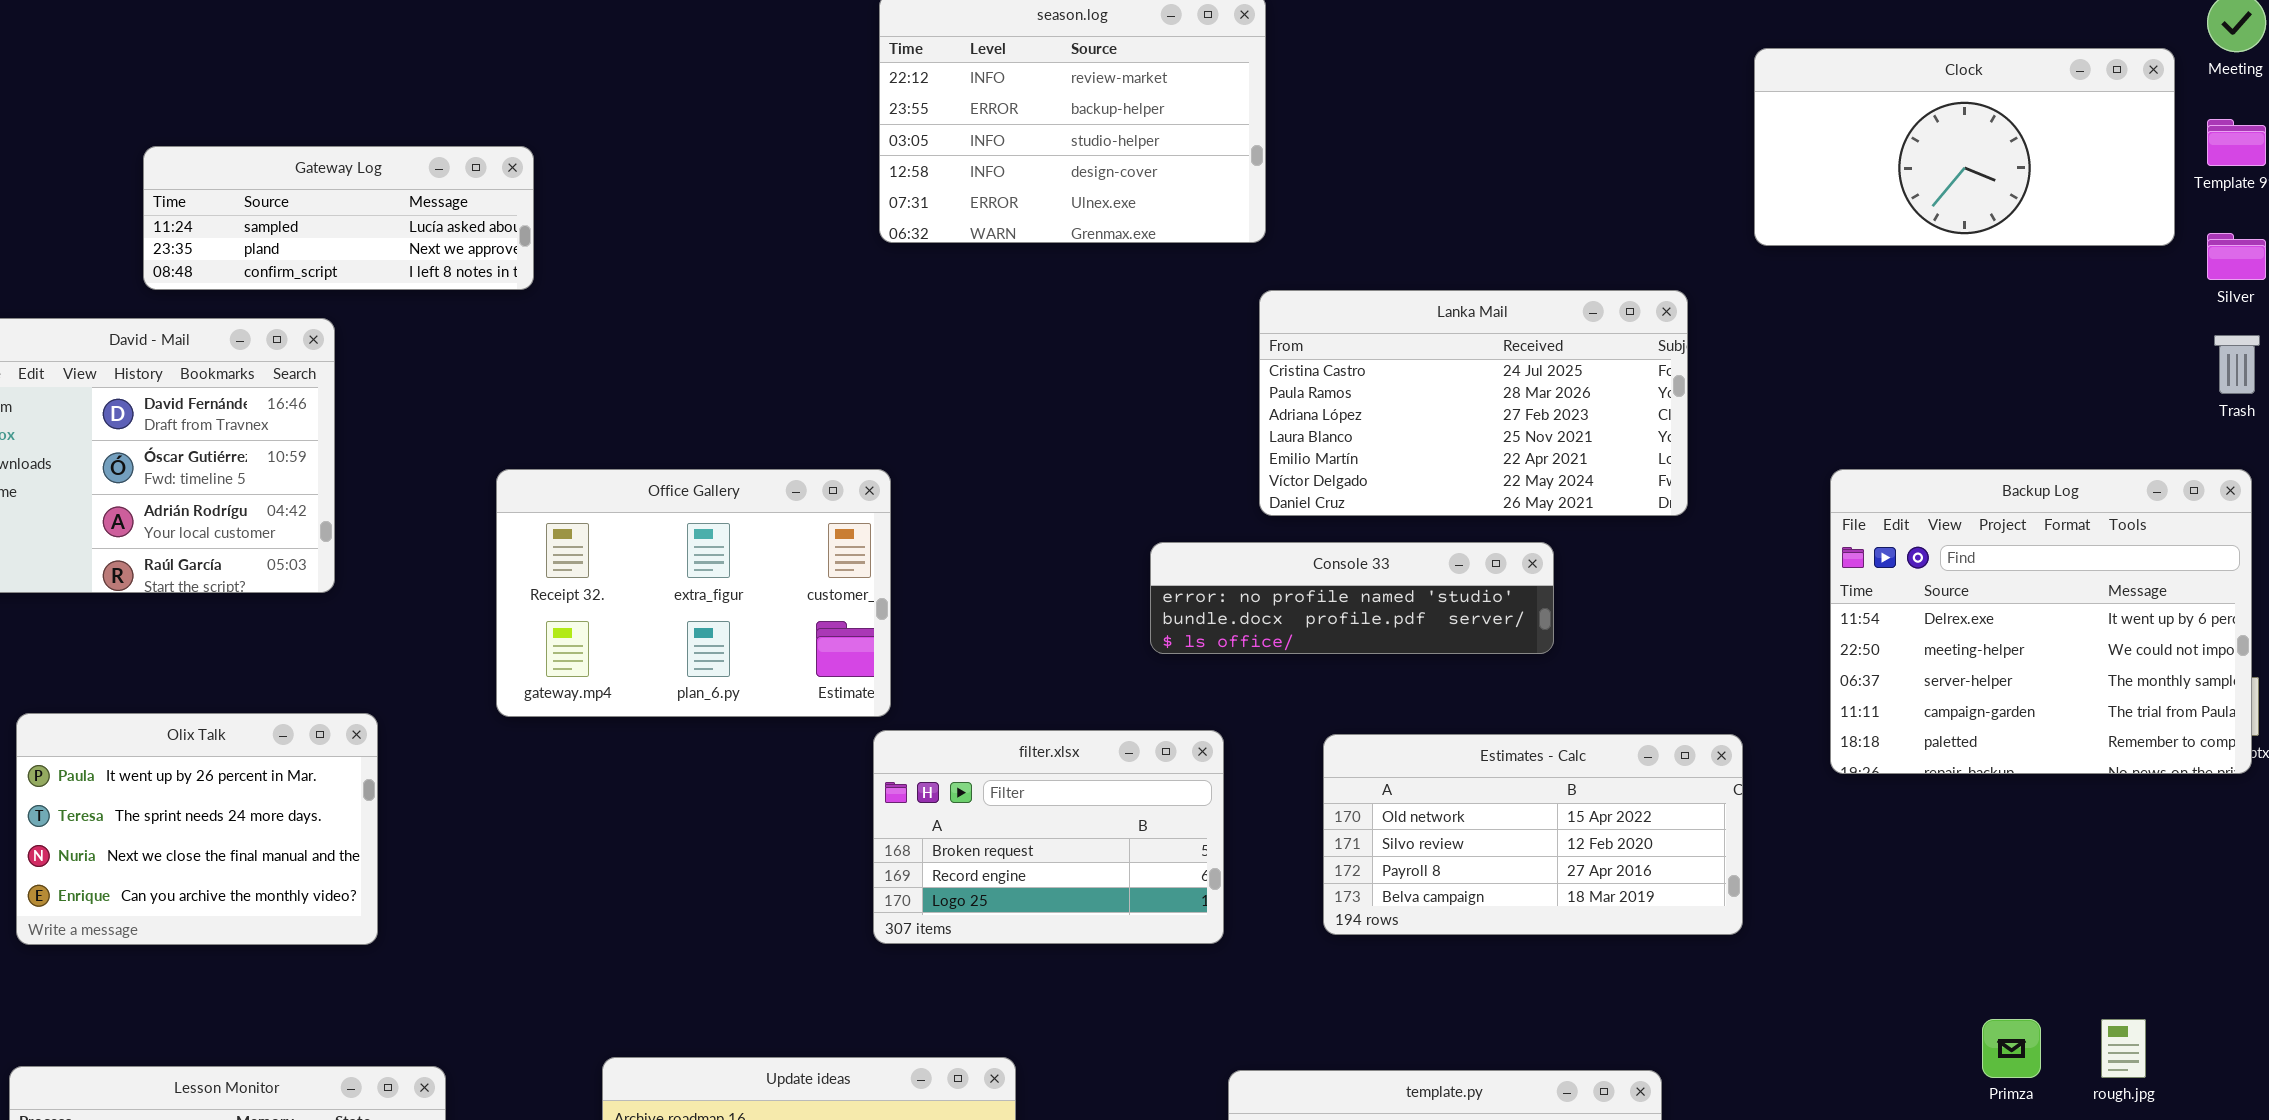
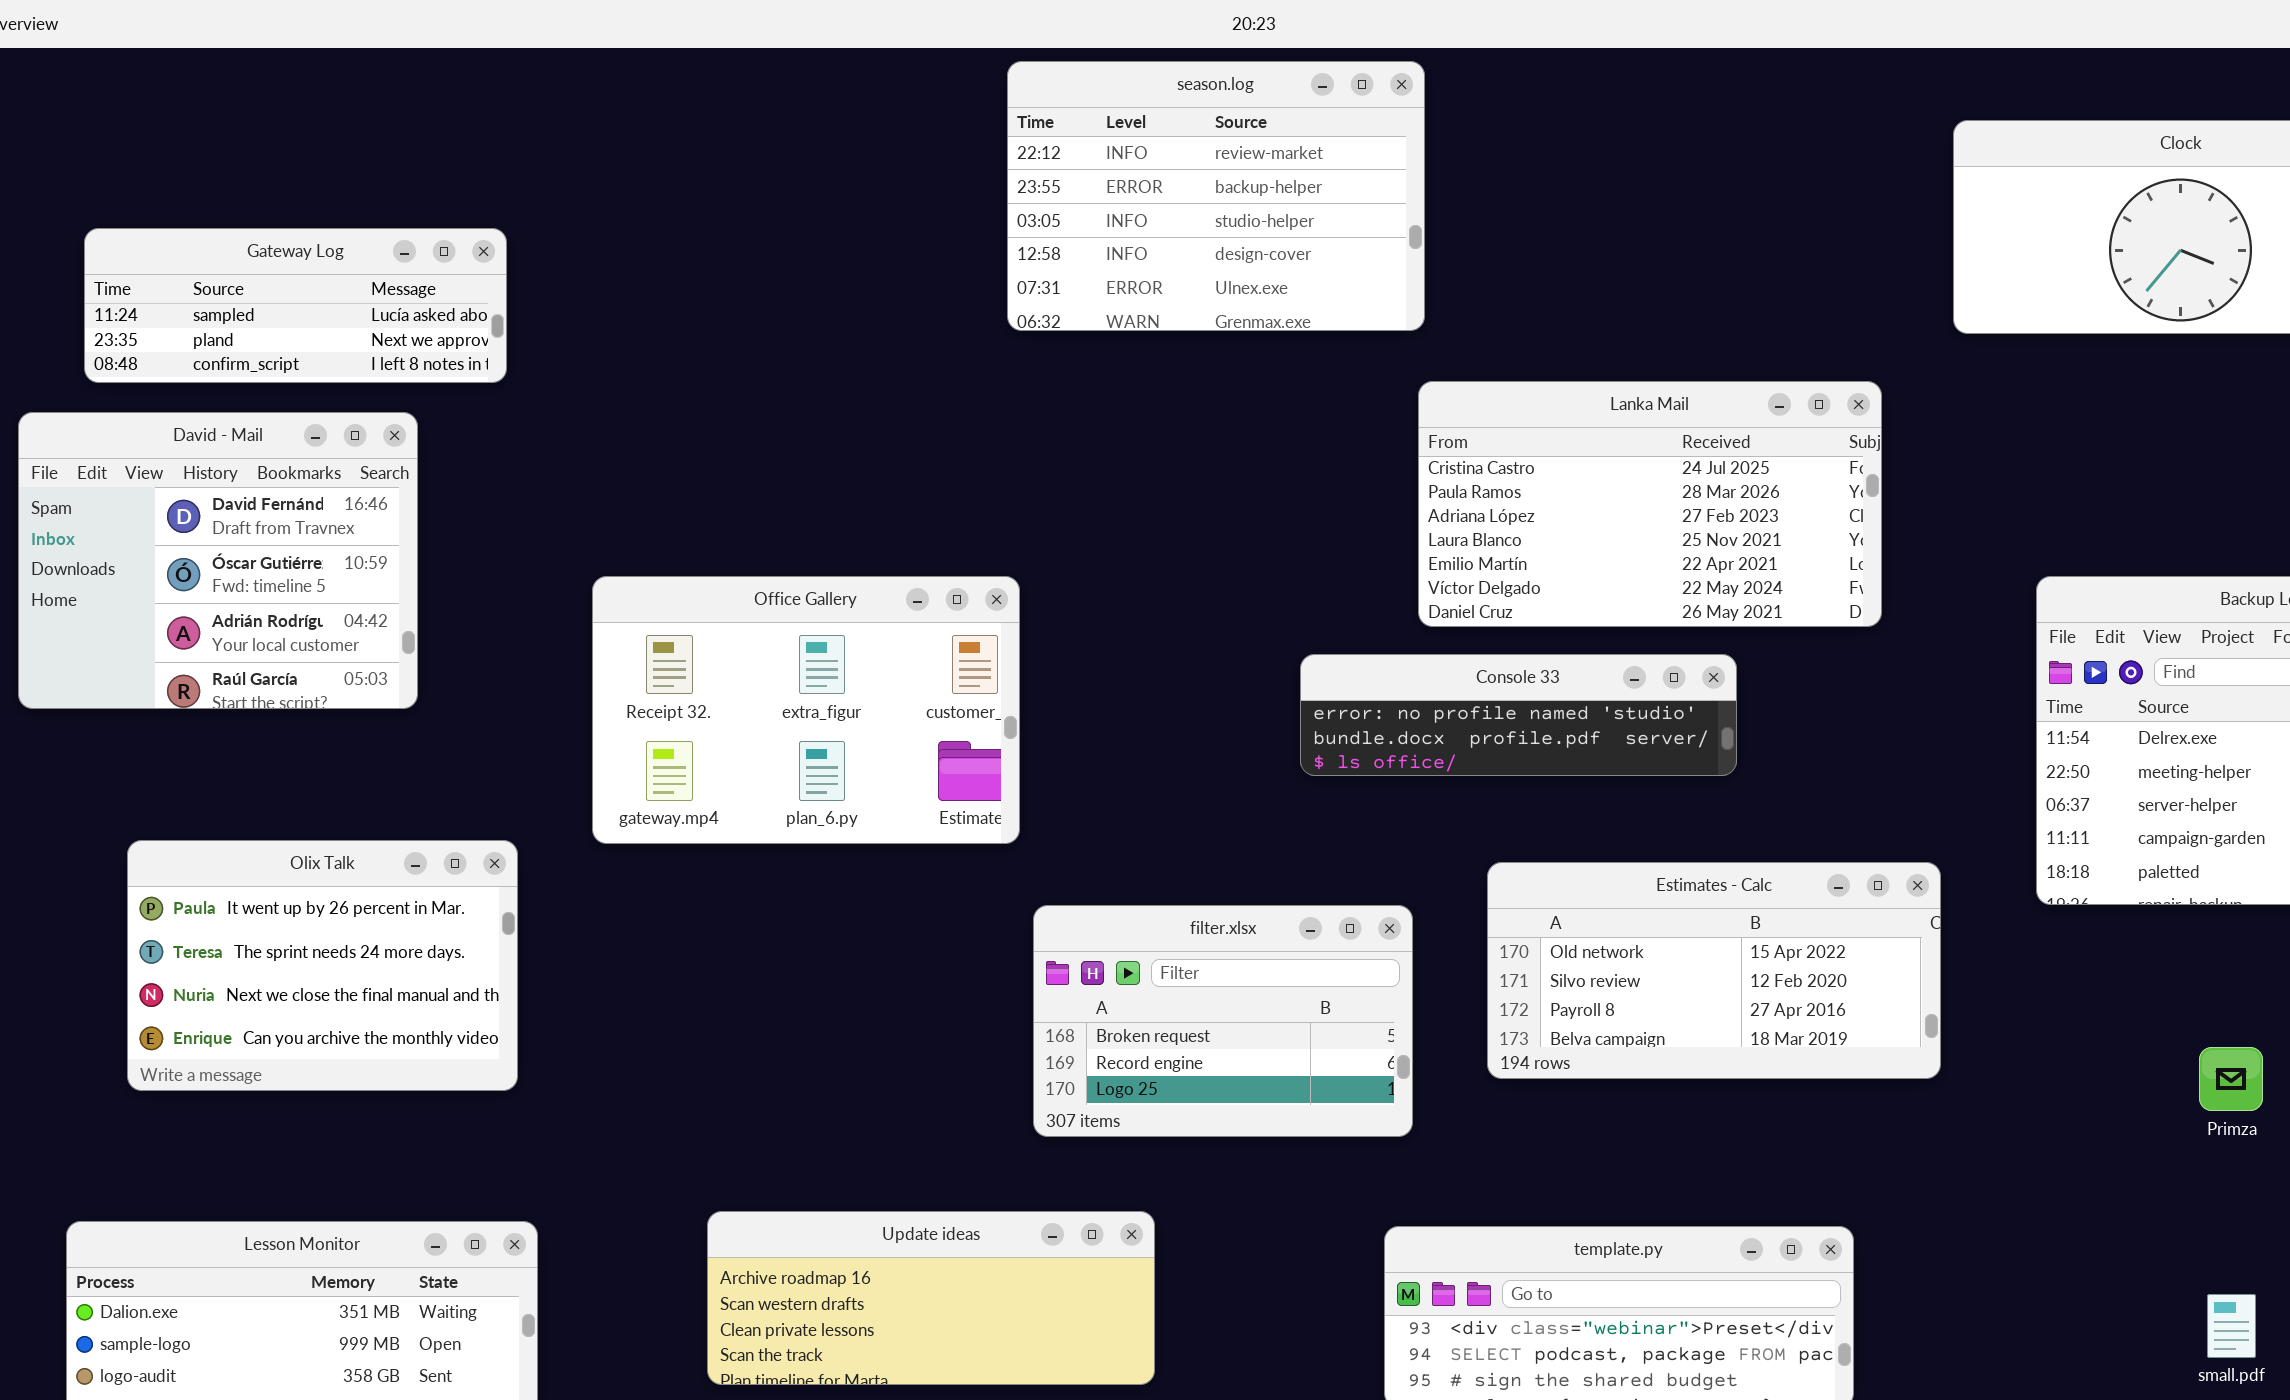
Gateway Log: [143,146,534,290] -> [84,228,507,383], moved
Olix Talk: [16,713,378,945] -> [127,840,518,1091], moved
filter.xlsx: [873,730,1224,944] -> [1033,905,1413,1137], moved
Primza: [1982,1019,2041,1078] -> [2199,1047,2263,1111], moved

